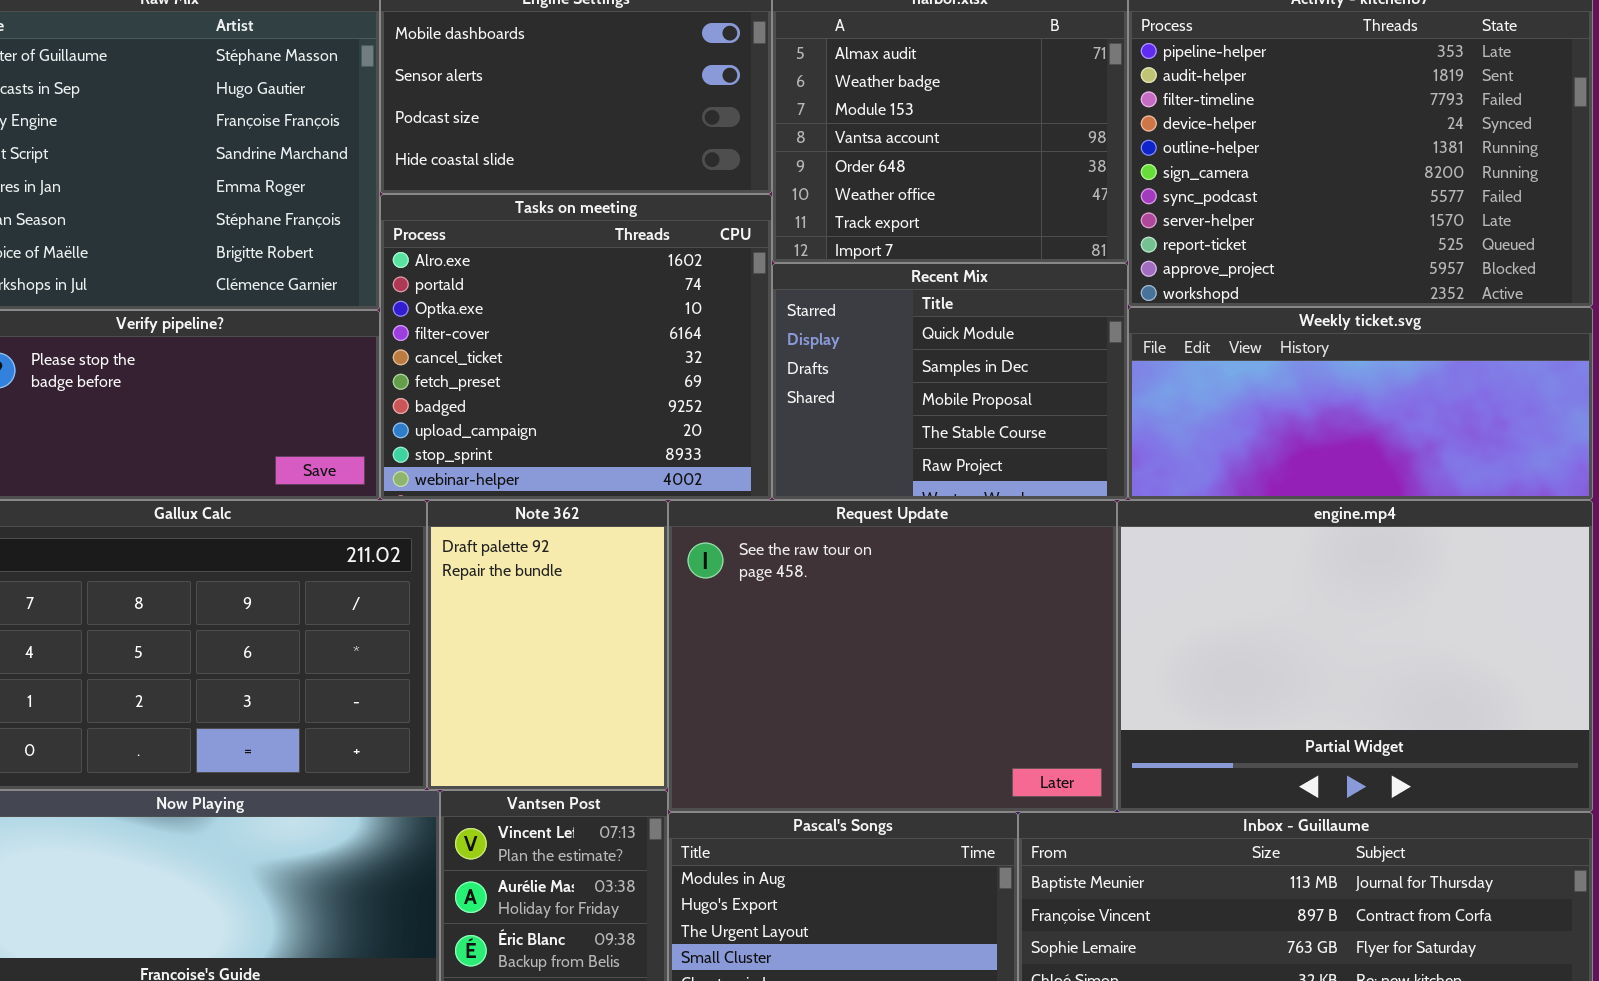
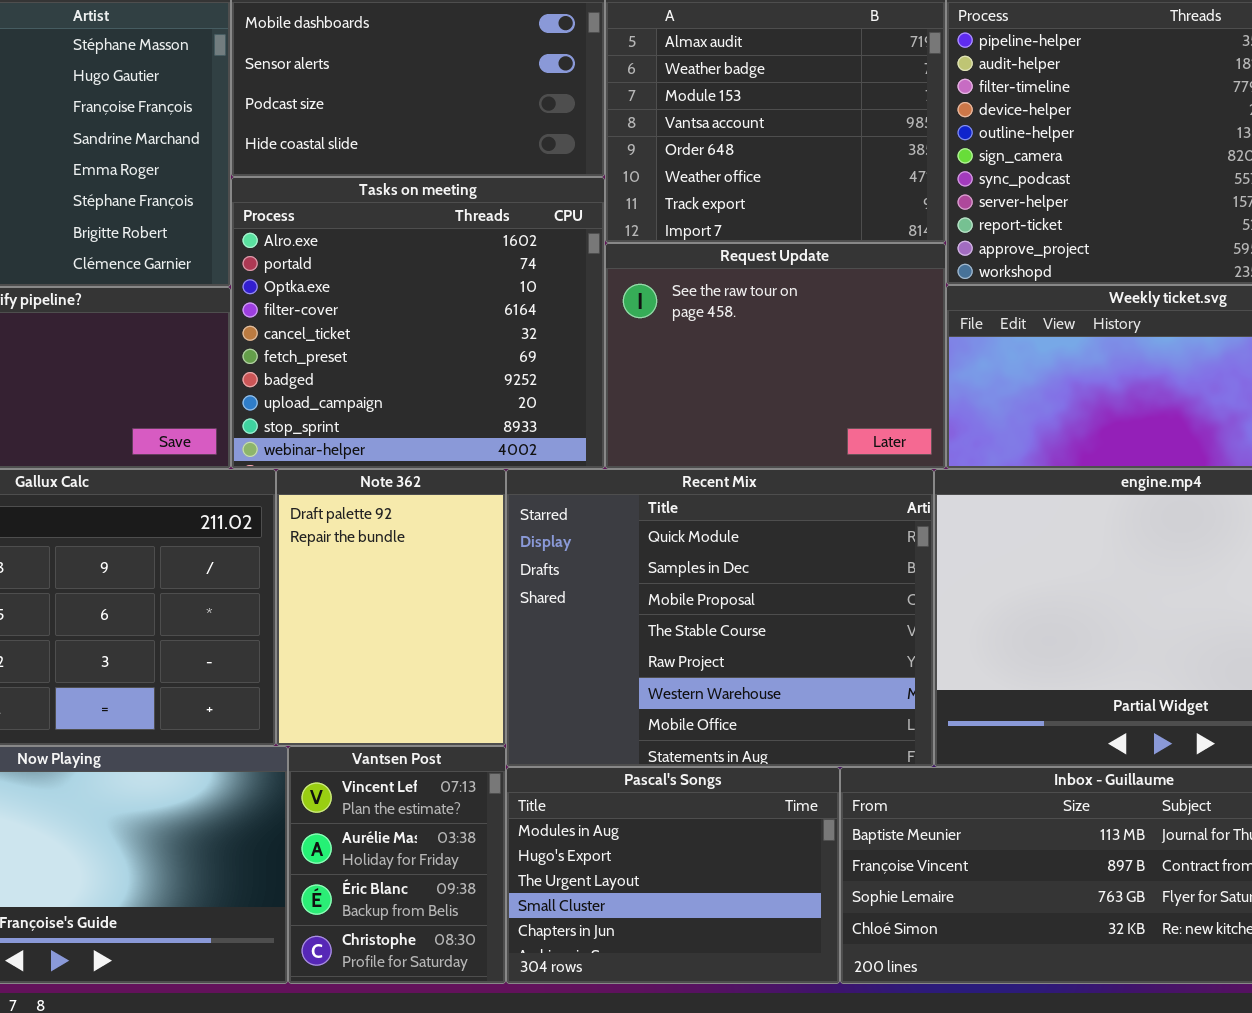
Recent Mix: [772,263,1128,500] -> [506,469,934,767], moved, resized
Request Update: [668,500,1117,812] -> [605,243,946,469], moved, resized

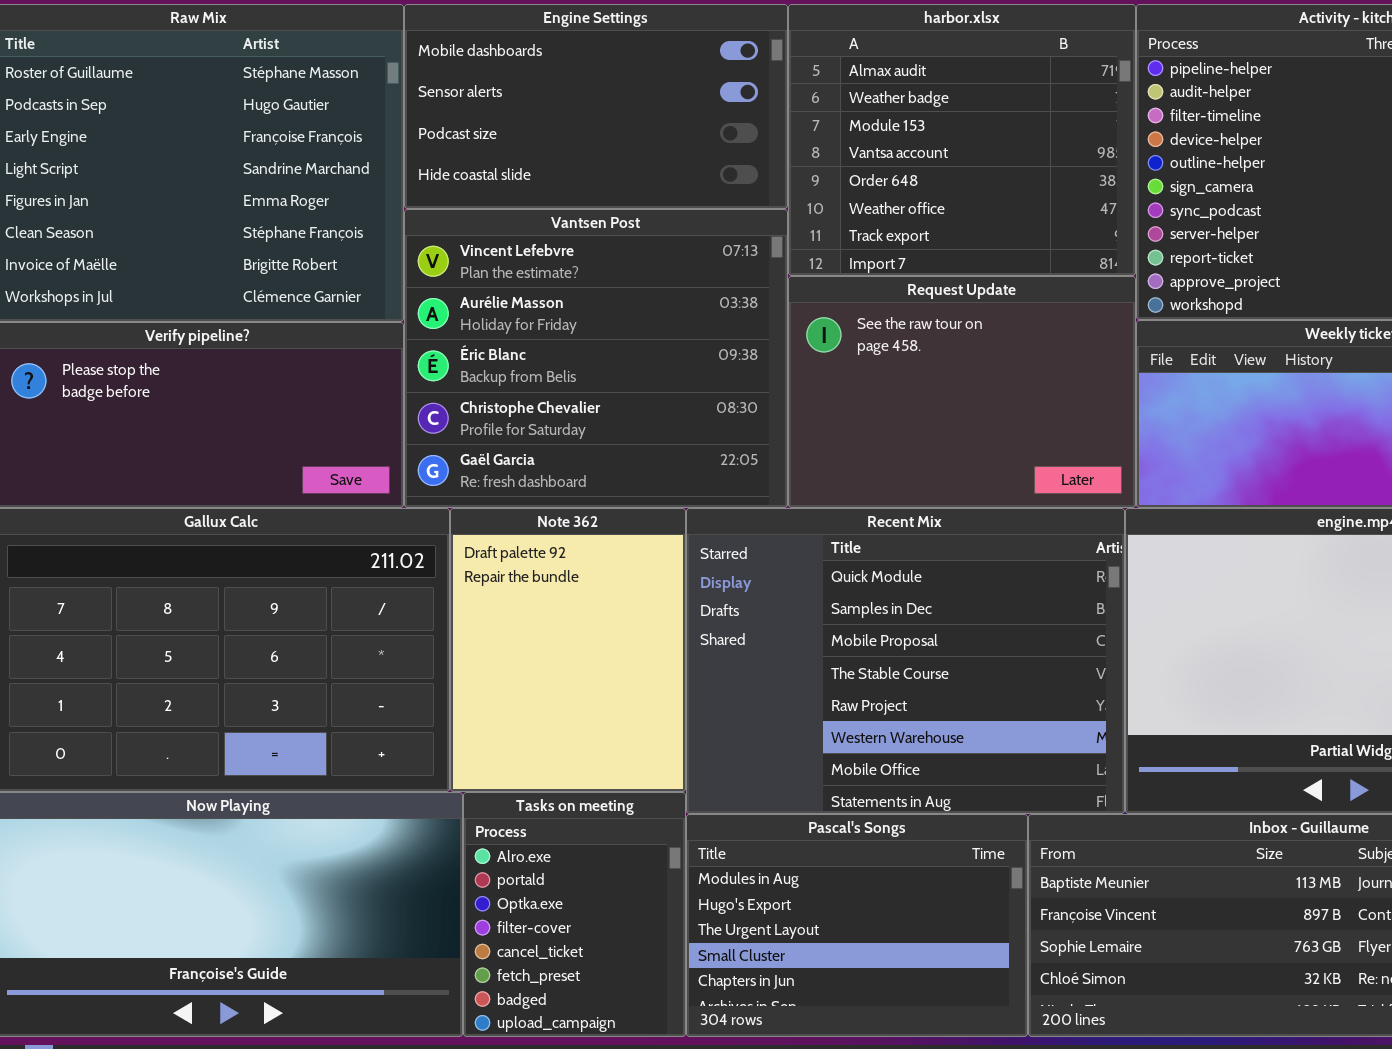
Tasks on meeting: [231,177,605,469] -> [463,792,686,1037], moved, resized
Vantsen Post: [288,746,506,984] -> [404,209,788,508], moved, resized

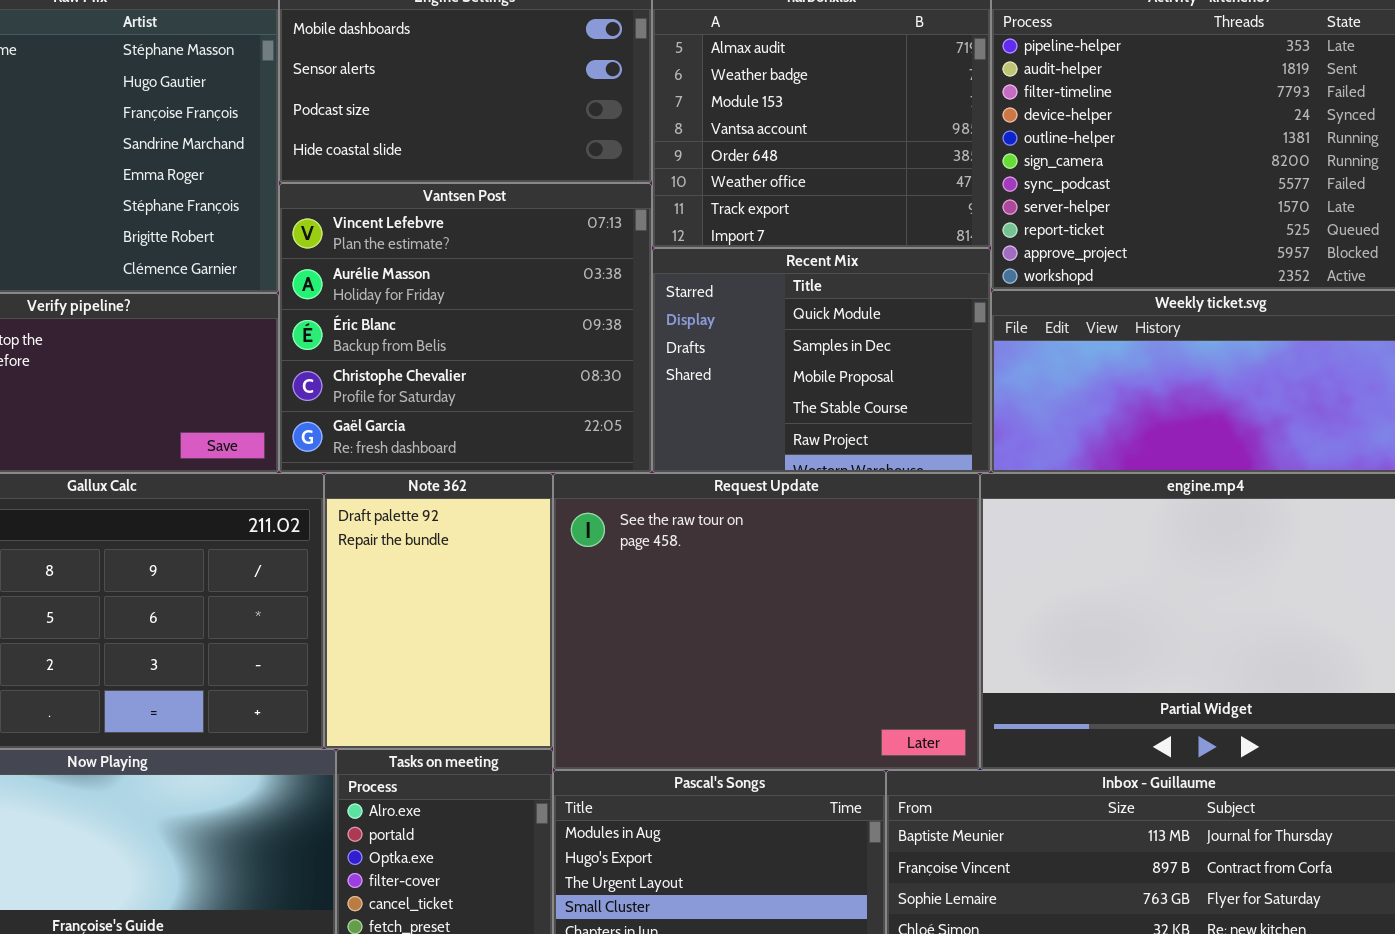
Request Update: [788,276,1136,508] -> [553,473,980,770], moved, resized
Recent Mix: [686,508,1125,814] -> [652,248,991,473], moved, resized

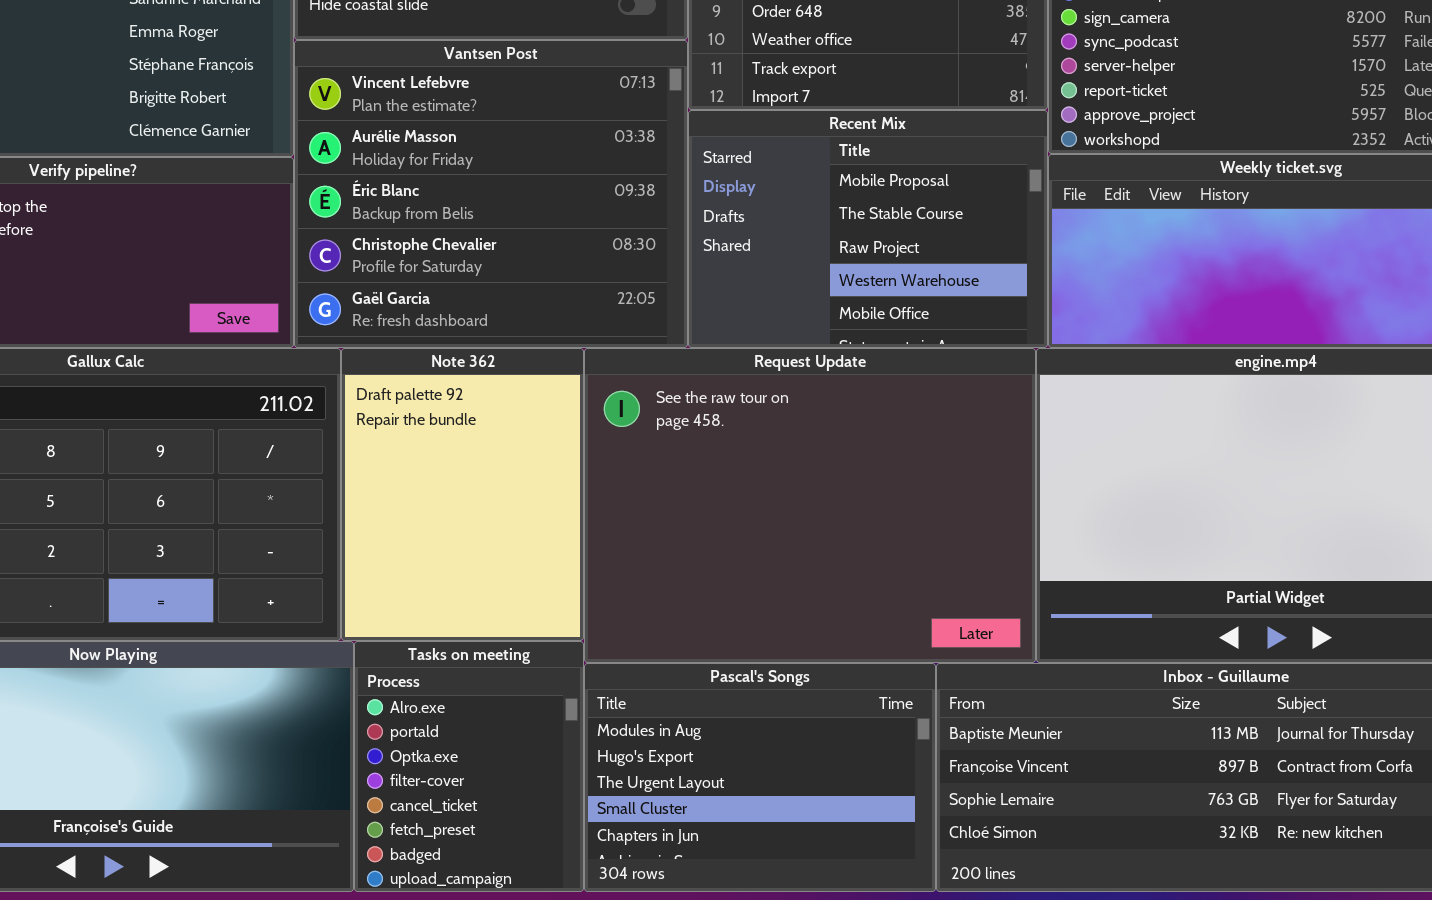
Recent Mix: [652,248,991,473] -> [688,110,1048,348], scrolled down 2 rows

